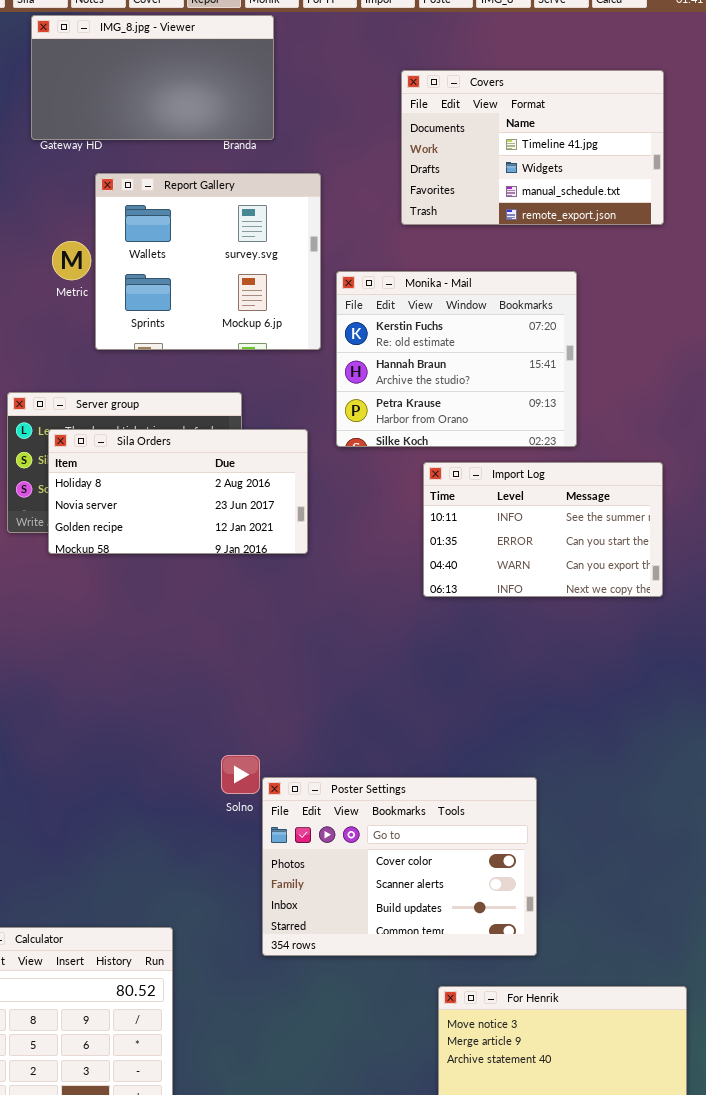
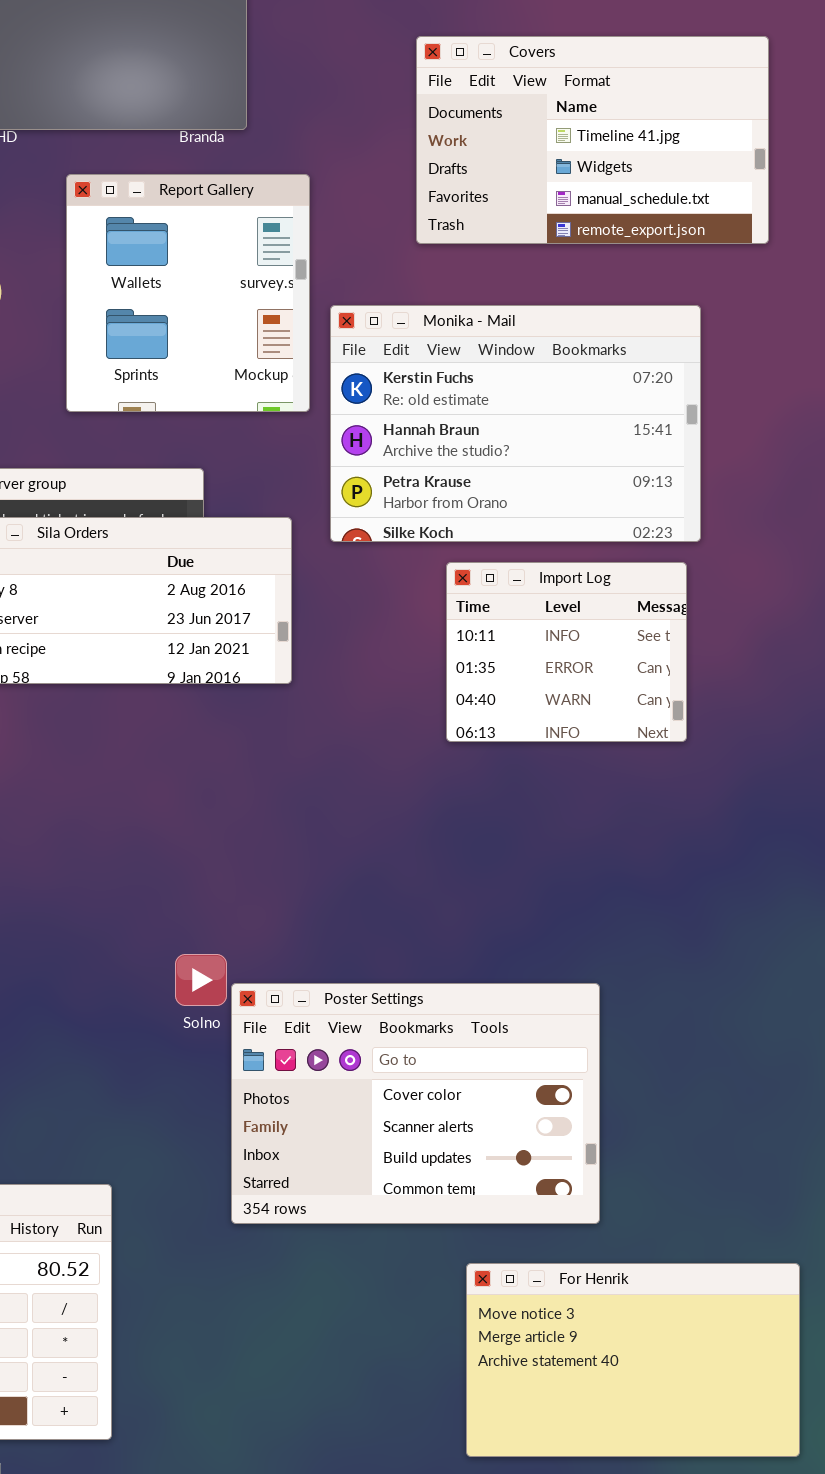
Report Gallery: [95,173,321,350] -> [66,174,310,412], resized
Monika - Mail: [336,271,577,447] -> [330,305,701,542], resized
Import Log: [423,462,663,597] -> [446,562,687,742], resized

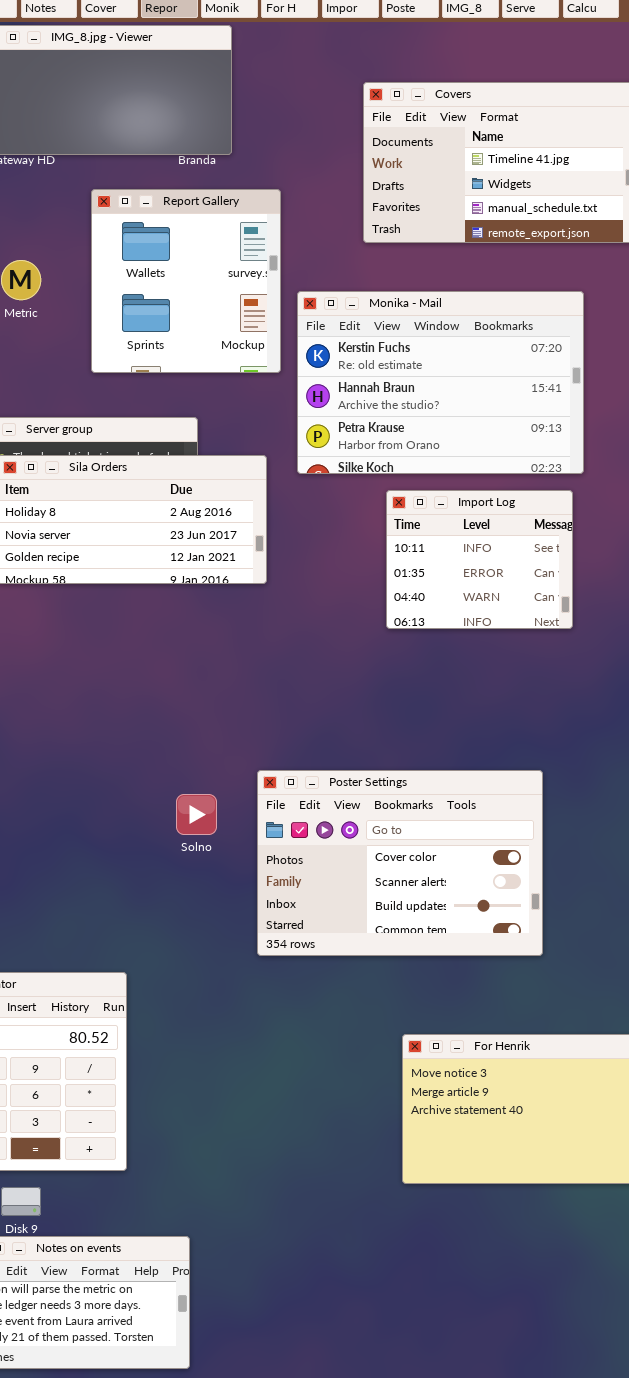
Poster Settings: [231,983,600,1224] -> [257,770,543,956], moved

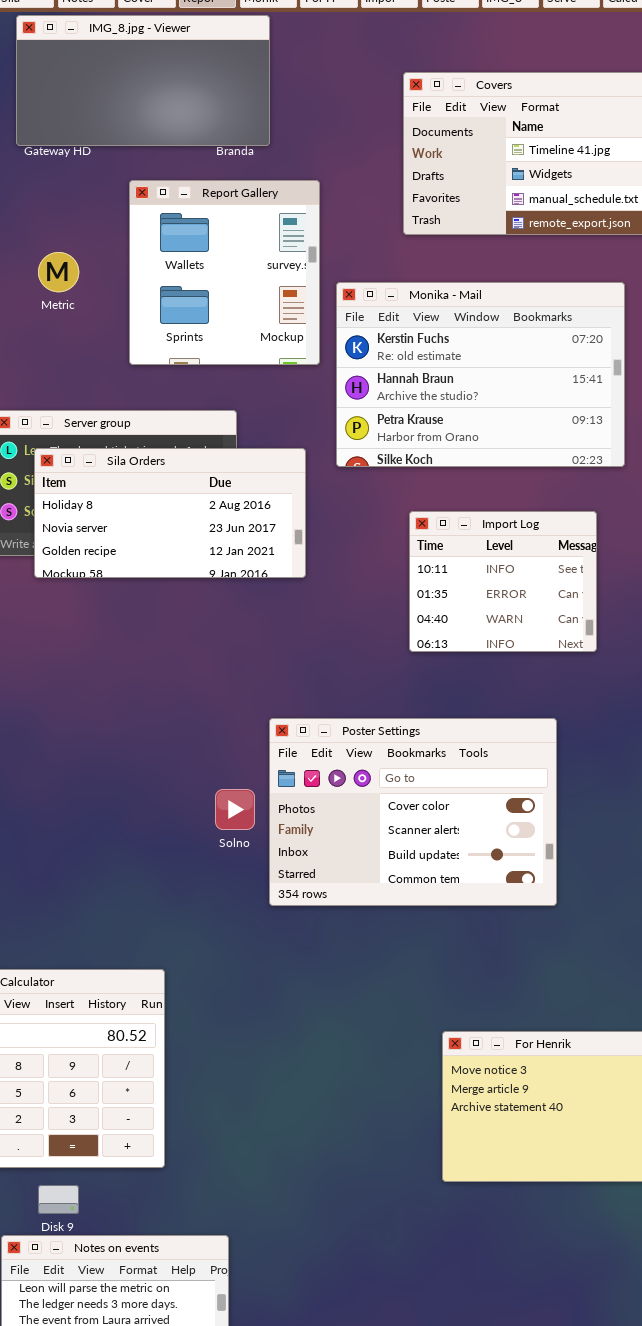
Import Log: [386,490,573,629] -> [409,511,597,652], moved
Poster Settings: [257,770,543,956] -> [269,718,557,906], moved

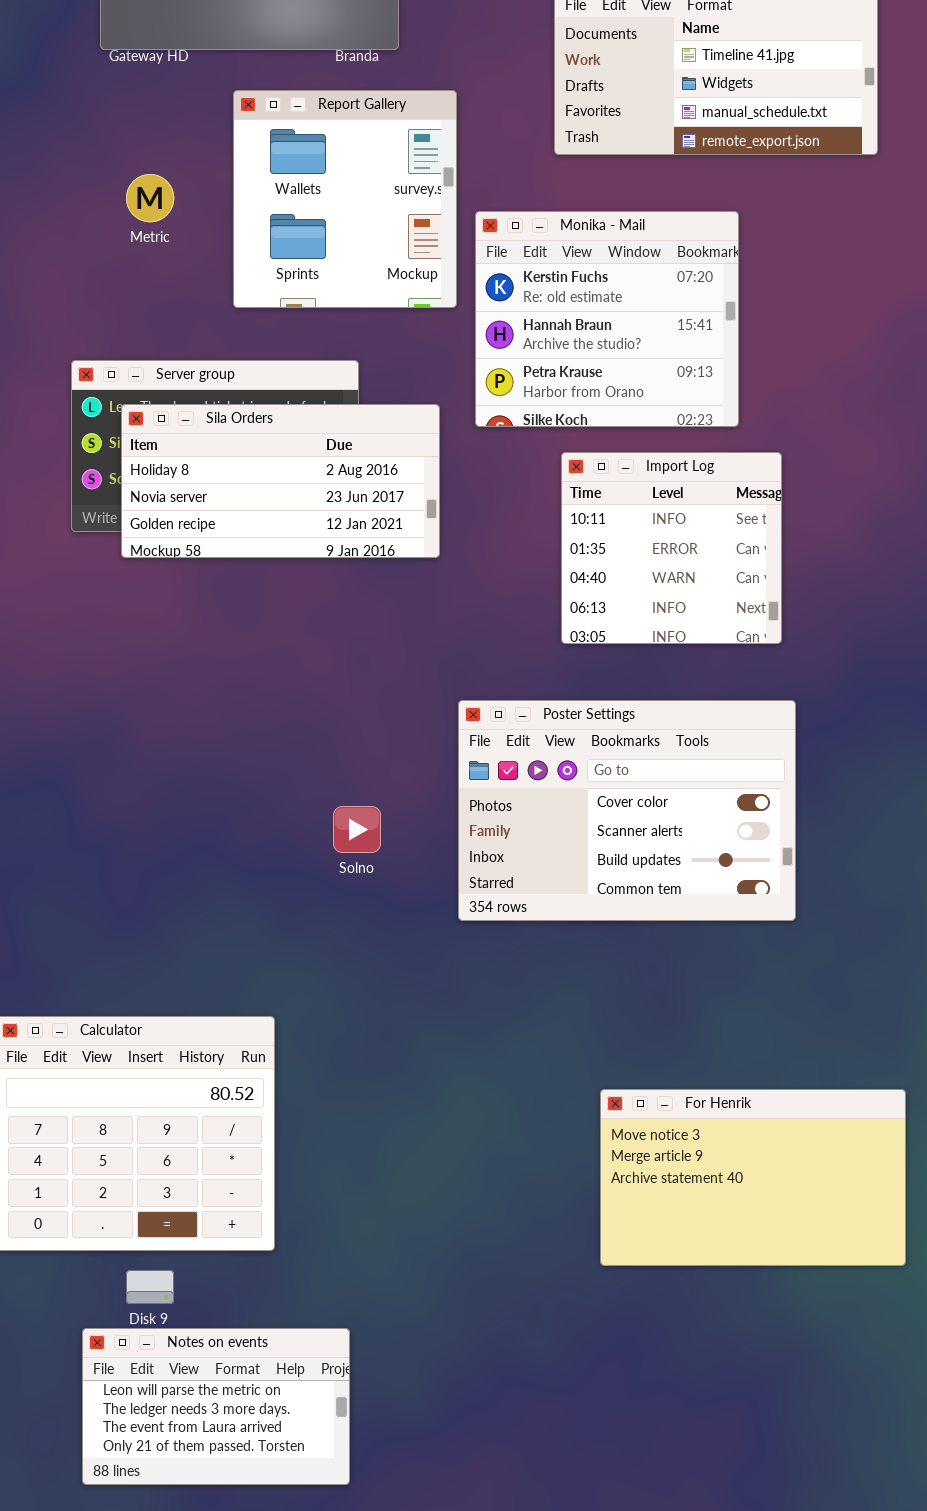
Monika - Mail: [336,282,625,467] -> [475,211,739,427], resized
Import Log: [409,511,597,652] -> [561,452,782,644], resized
Poster Settings: [269,718,557,906] -> [458,700,796,921], moved

